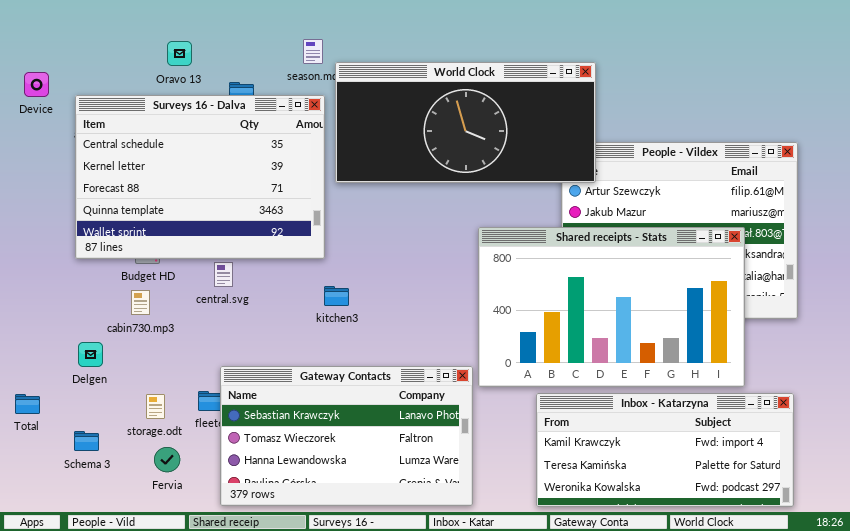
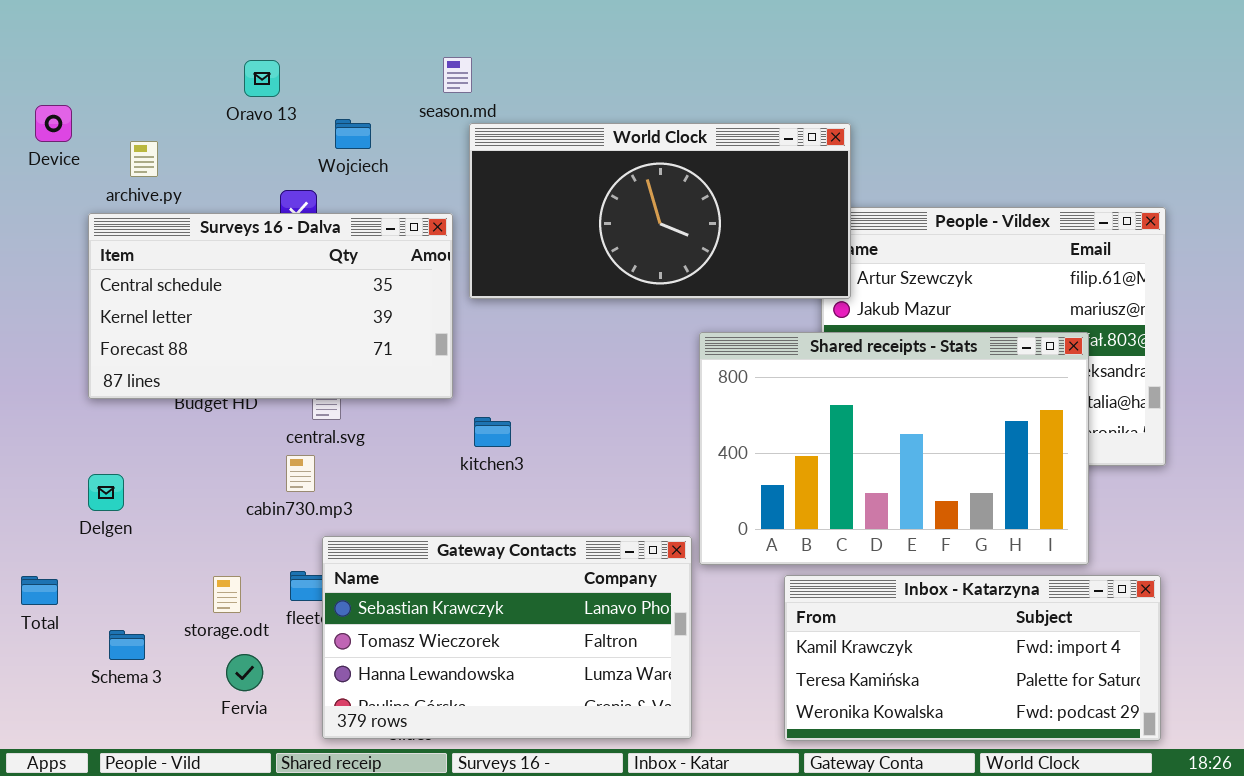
World Clock: [335,62,596,183] -> [469,123,851,299], moved
Surveys 16 - Dalva: [75,95,325,259] -> [88,213,453,399], moved, resized
cabin730.mp3: [131,290,150,315] -> [286,455,315,492], moved
Delgen: [78,342,103,367] -> [88,474,124,511], moved

